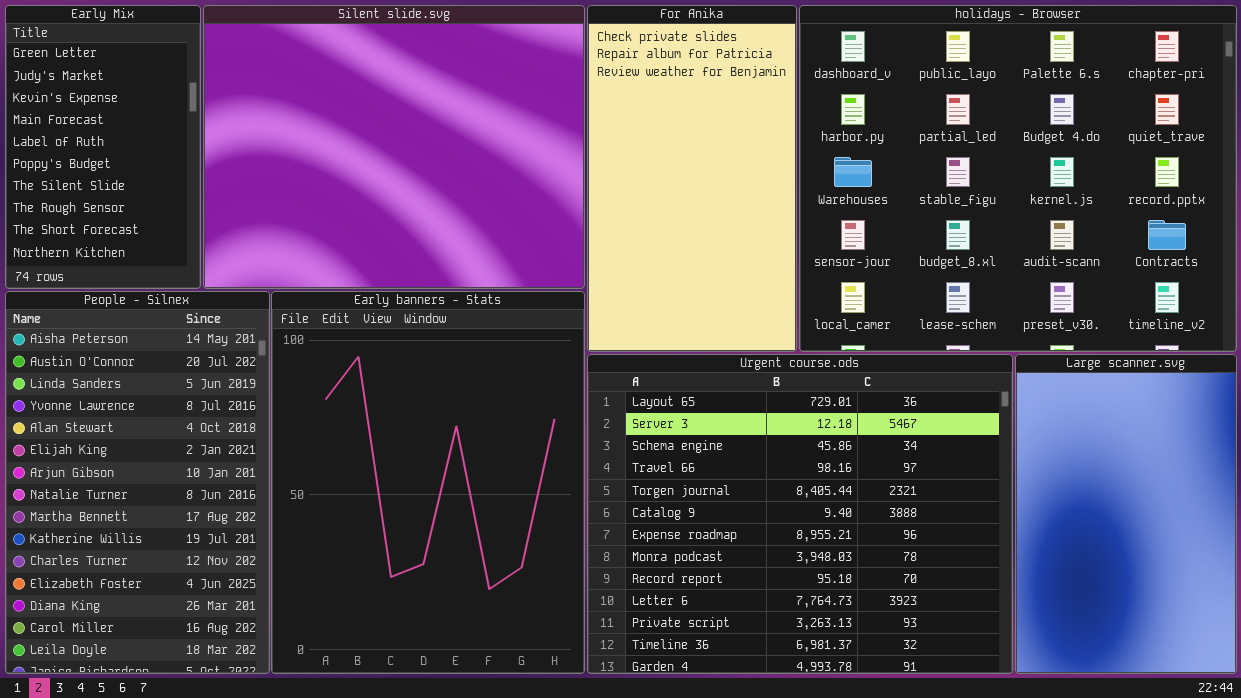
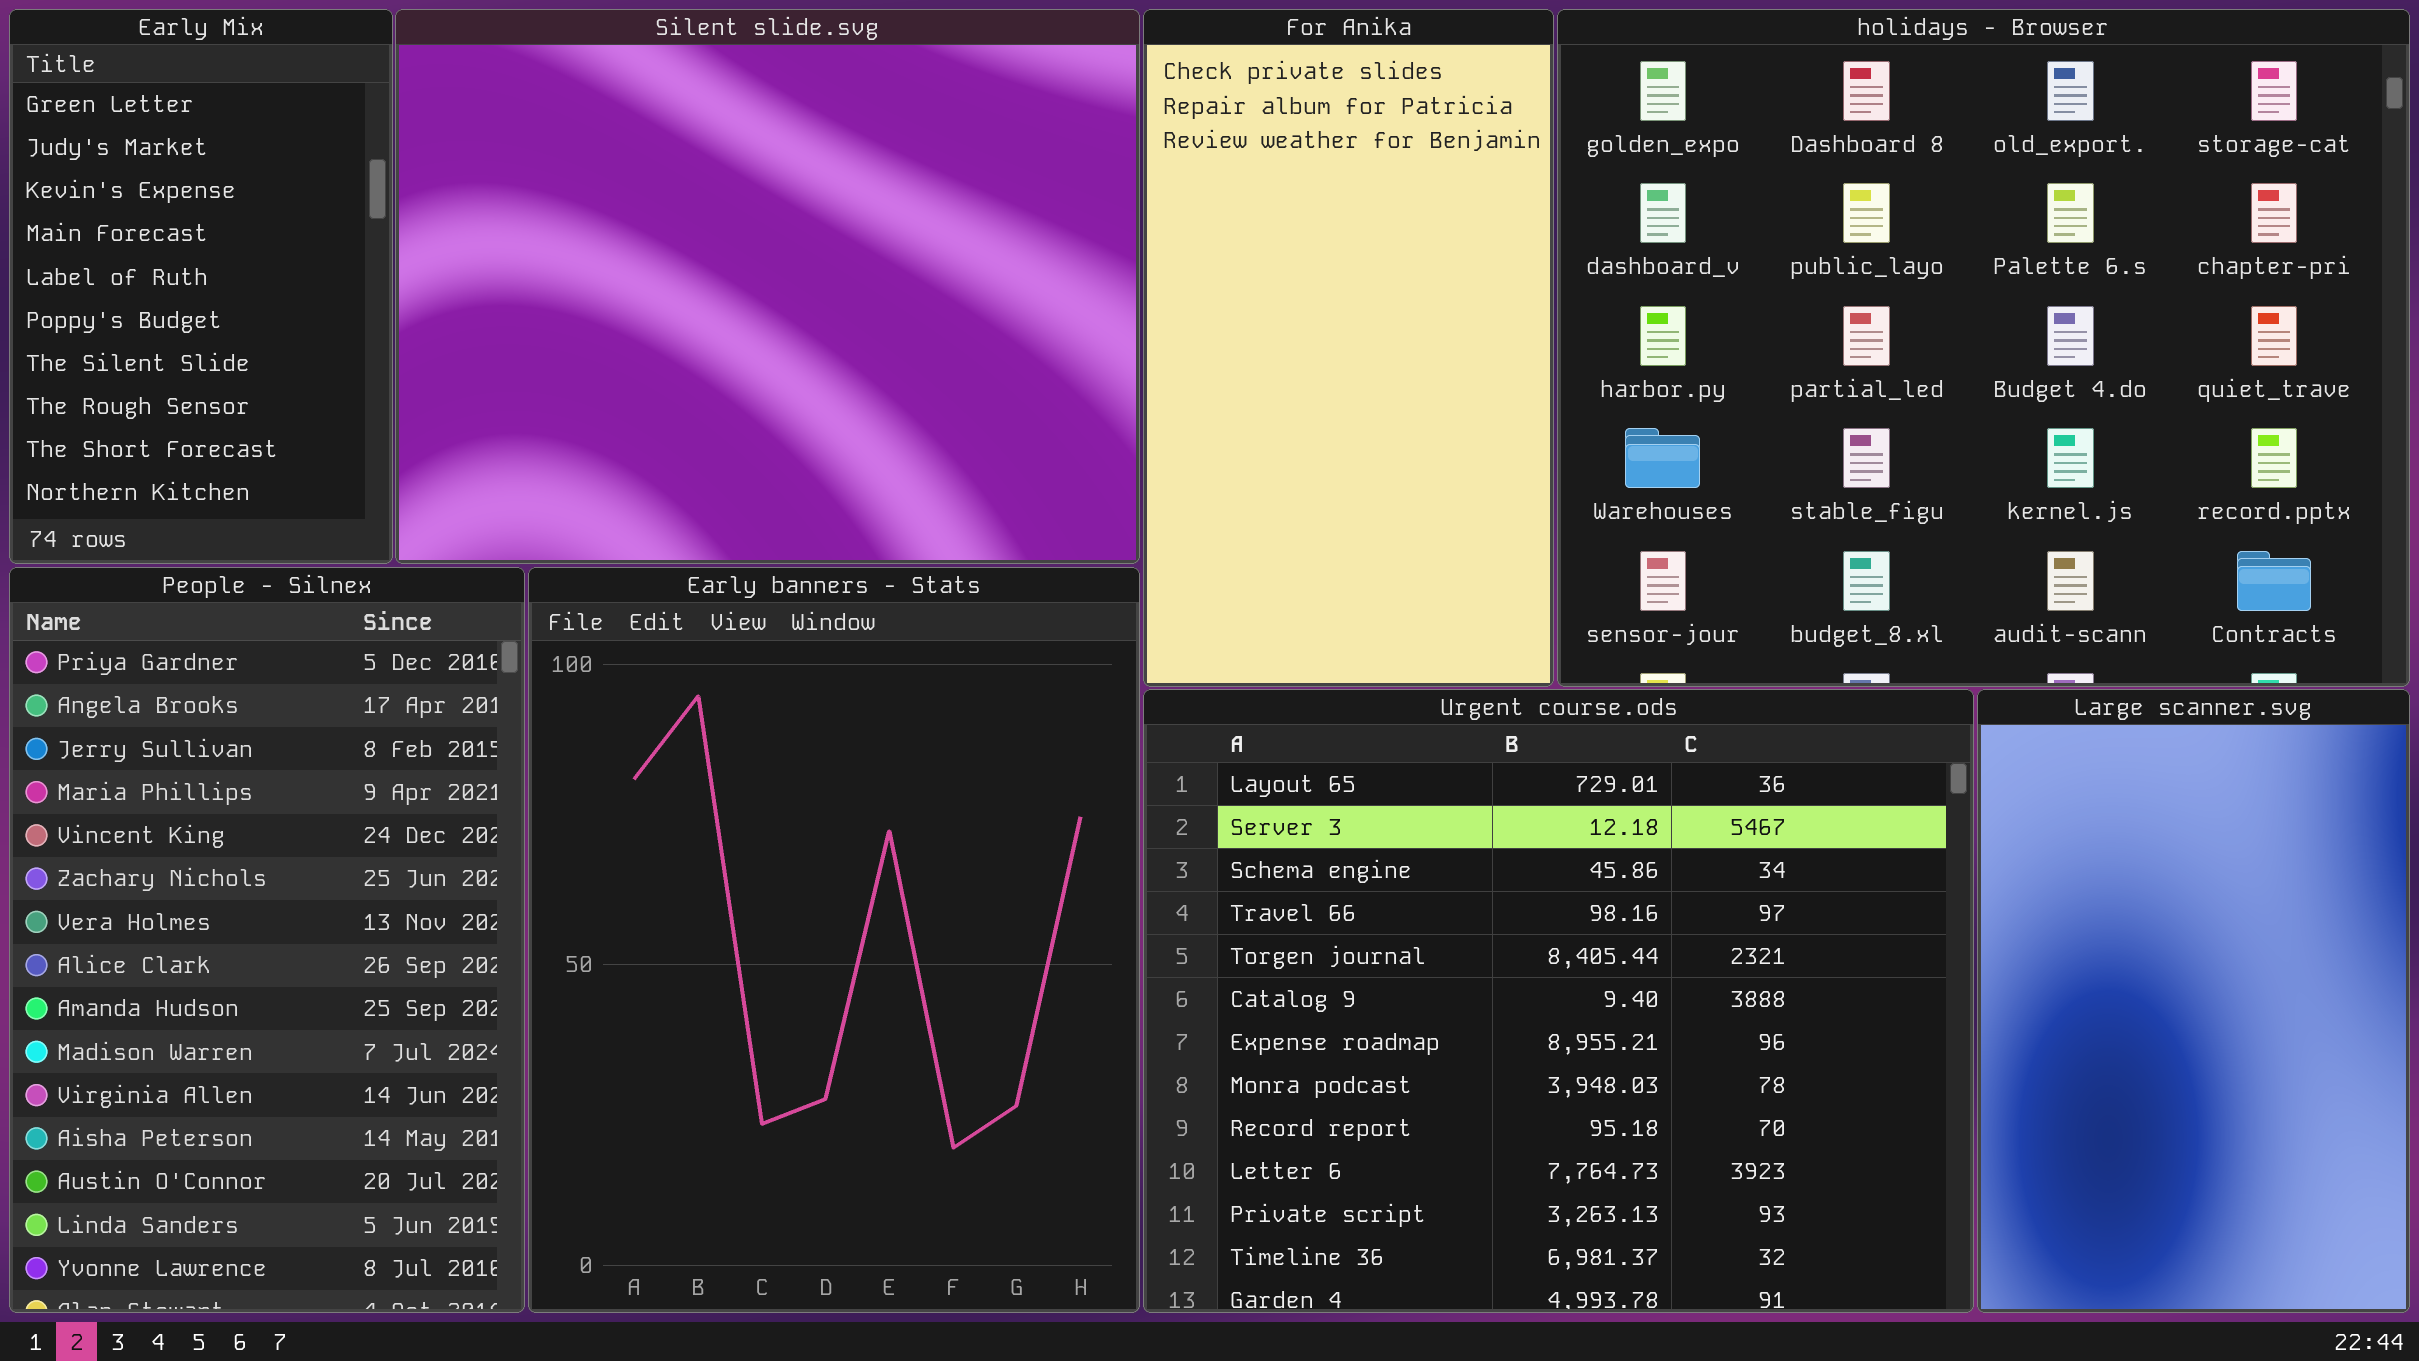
holidays - Browser: [799,5,1237,352] -> [1557,9,2410,687], scrolled up 1 row
People - Silnex: [5,291,270,674] -> [9,567,525,1313], scrolled up 11 rows

